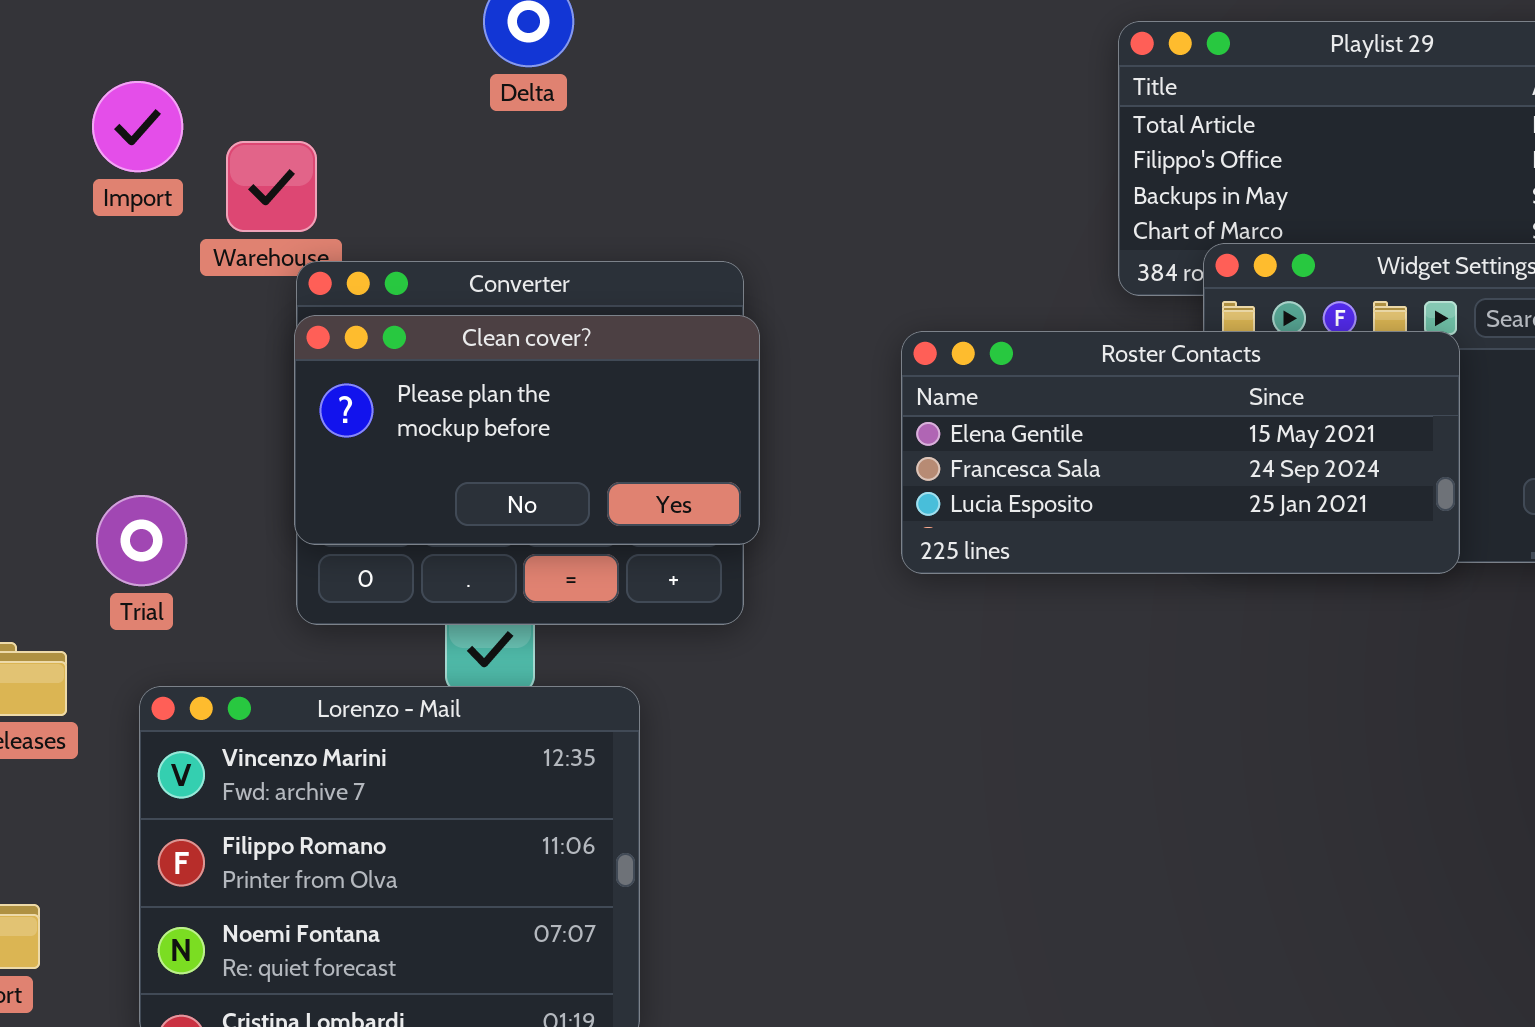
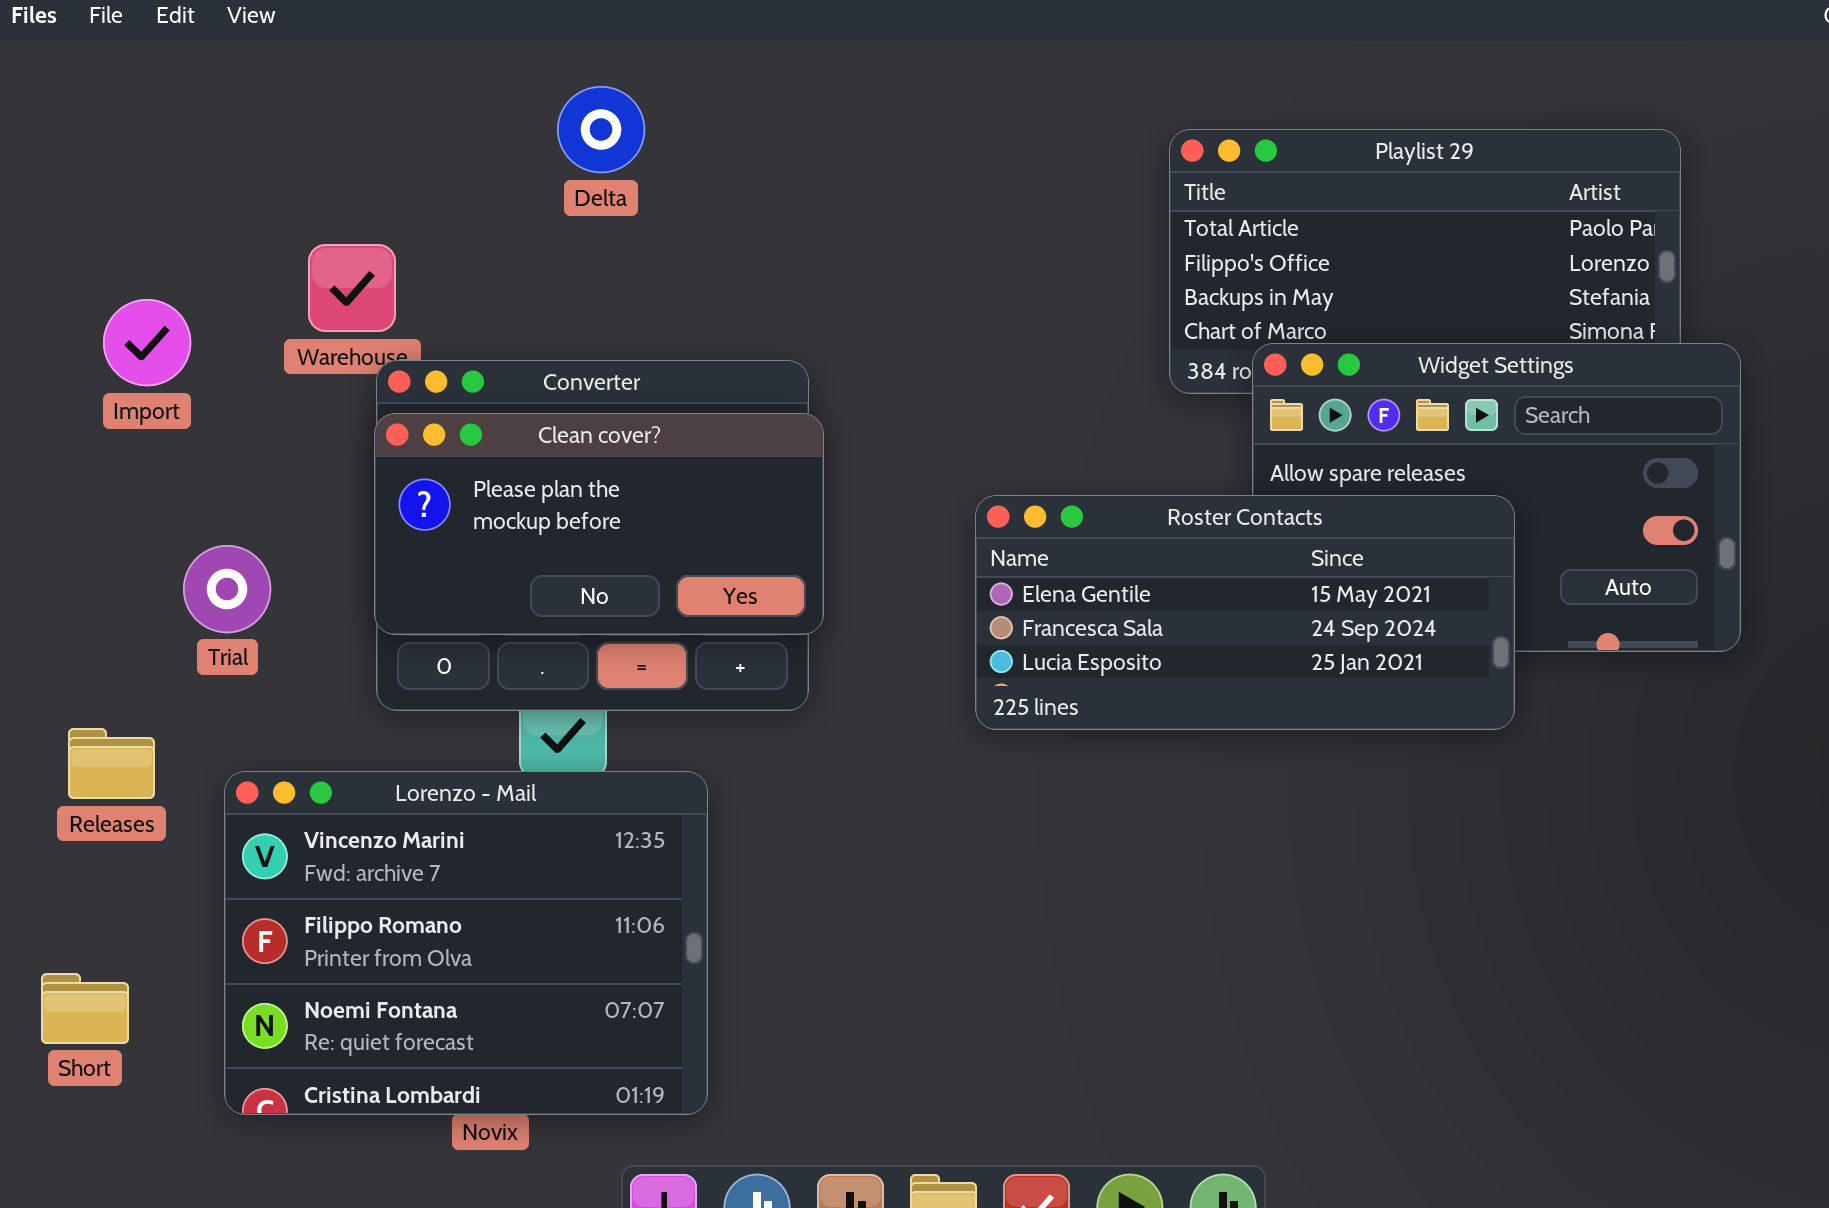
Import: [92,81,183,172] -> [103,299,191,386], moved
Roster Contacts: [901,331,1460,574] -> [975,495,1515,730], moved
Trial: [96,495,187,586] -> [183,545,271,633], moved

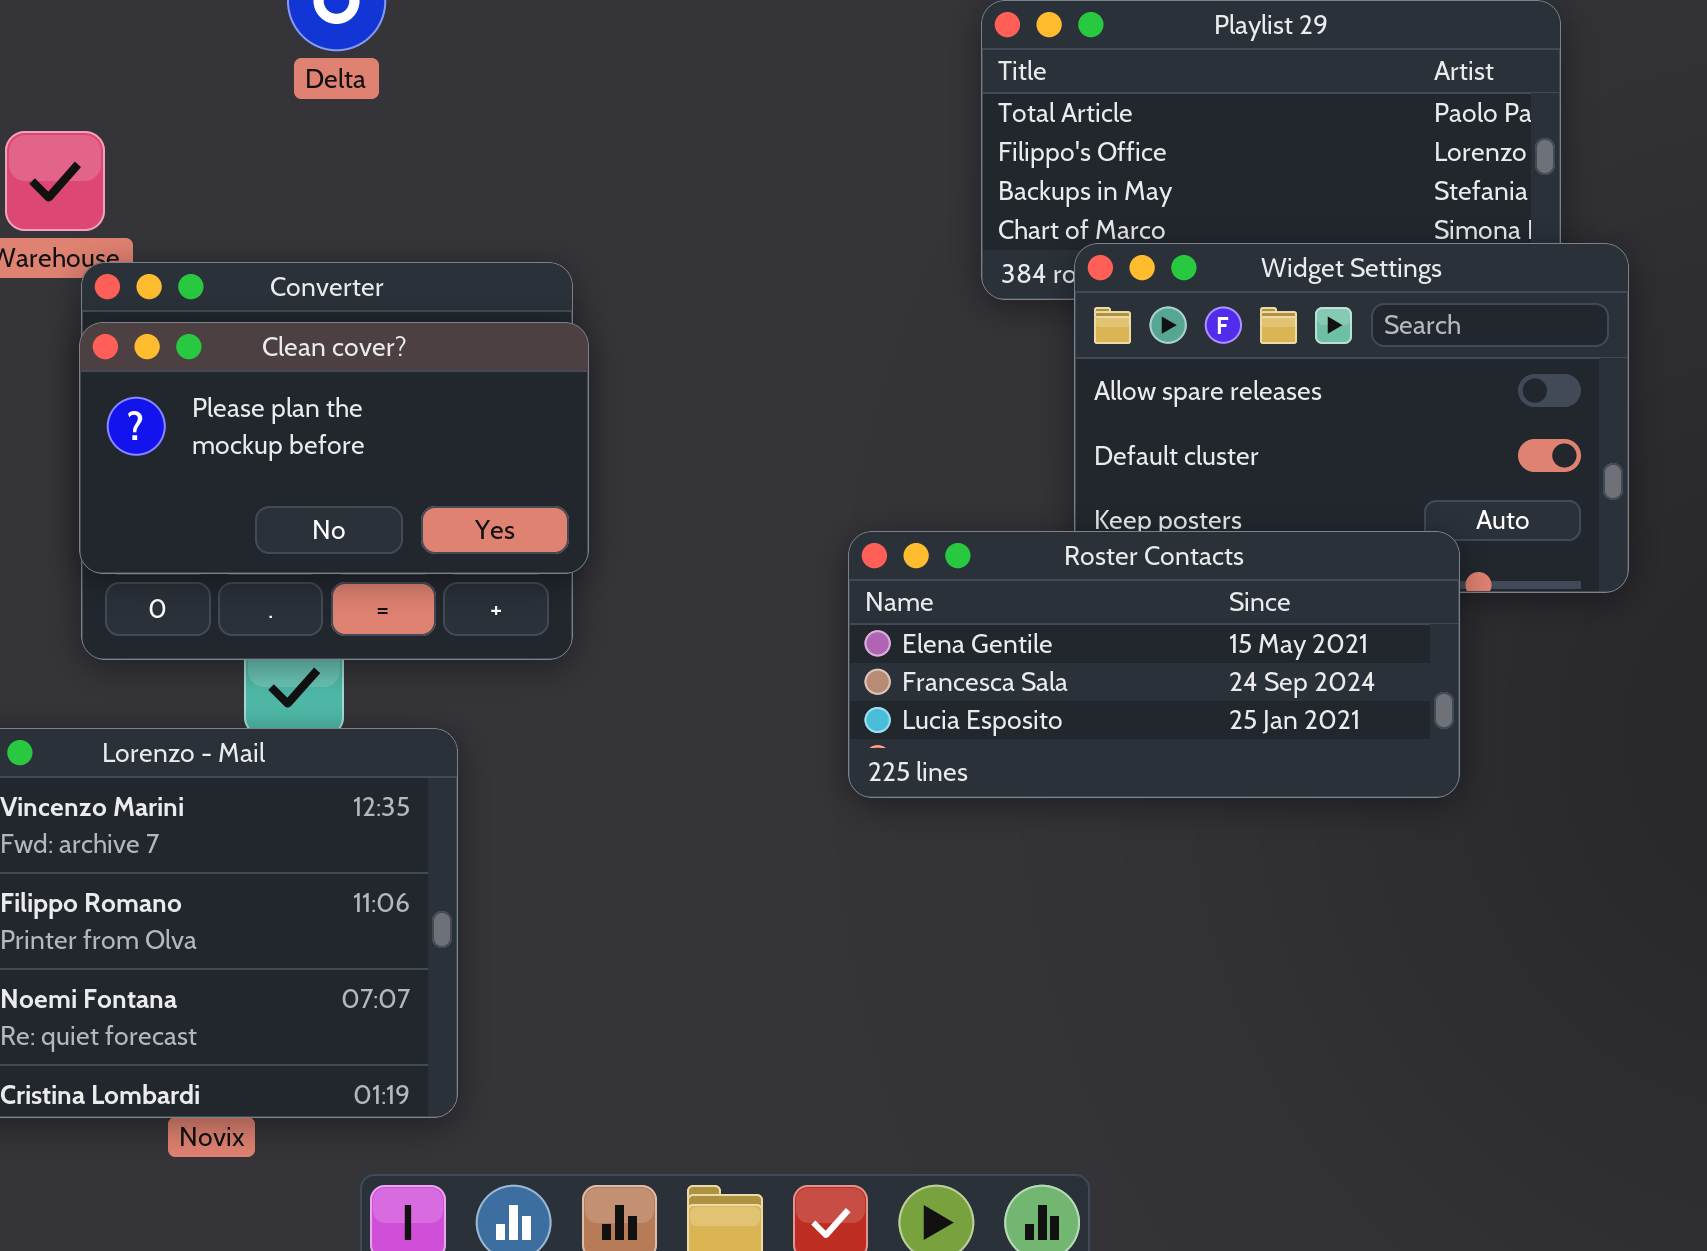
Roster Contacts: [975,495,1515,730] -> [848,531,1460,798], moved

